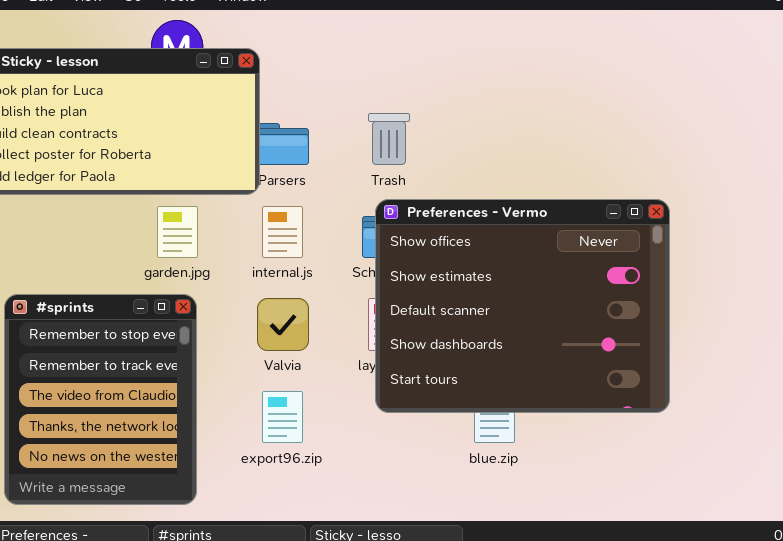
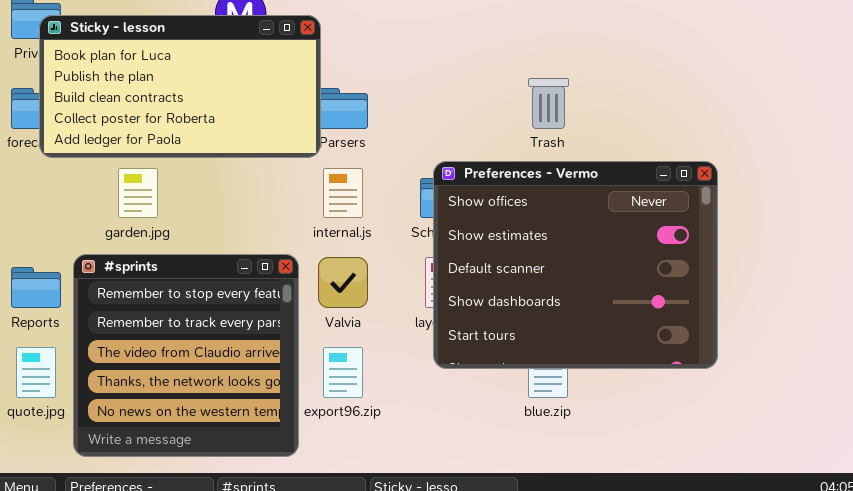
Trash: [368,113,410,165] -> [528,78,569,129], moved
garden.jpg: [157,206,198,258] -> [118,168,158,218], moved
#sprints: [4,294,197,505] -> [73,254,299,457], resized

